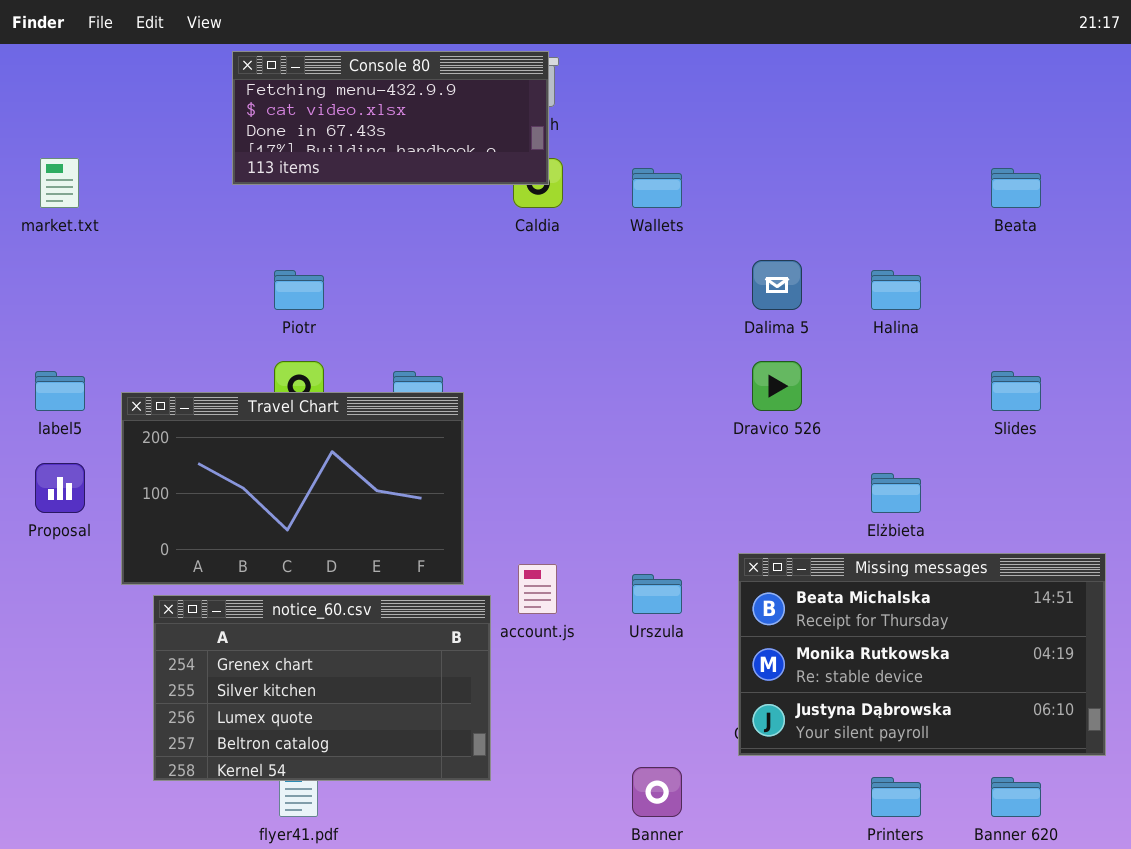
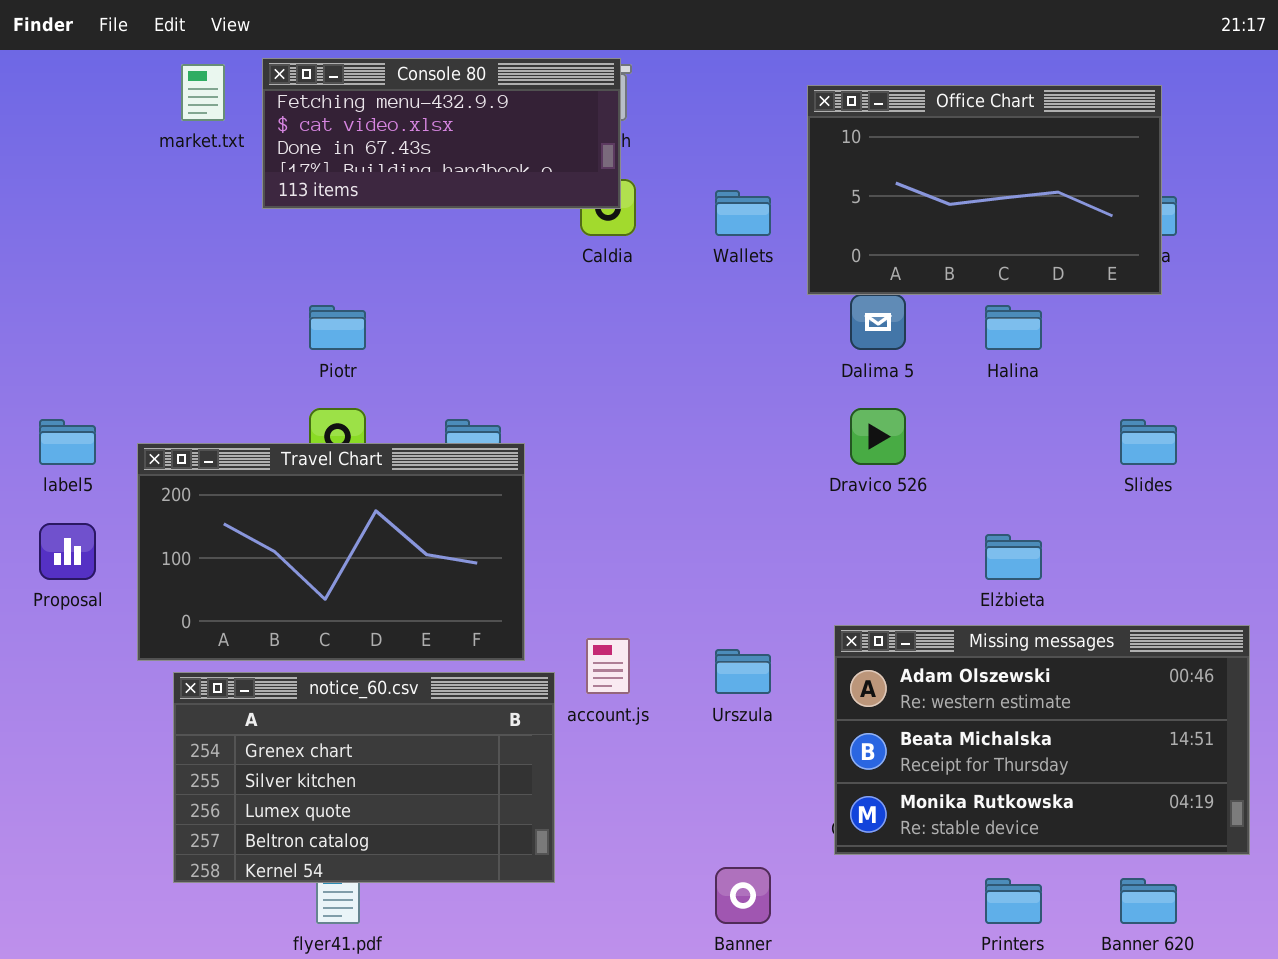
Office Chart: none -> [807,85,1162,295], opened
market.txt: [40,158,79,208] -> [181,64,225,121], moved
Missing messages: [738,553,1106,756] -> [834,625,1250,855], scrolled up 1 row

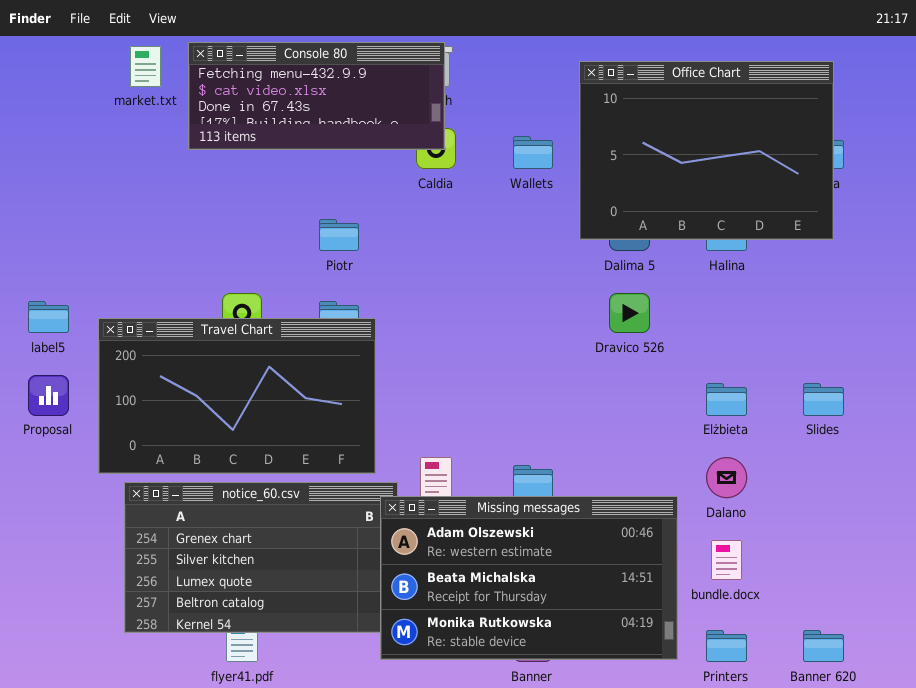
Office Chart: [807,85,1162,295] -> [579,61,834,240], resized
Piotr: [309,305,366,350] -> [319,219,359,251], moved
Slides: [1120,419,1177,465] -> [803,383,844,416], moved
Missing messages: [834,625,1250,855] -> [380,496,678,660], moved

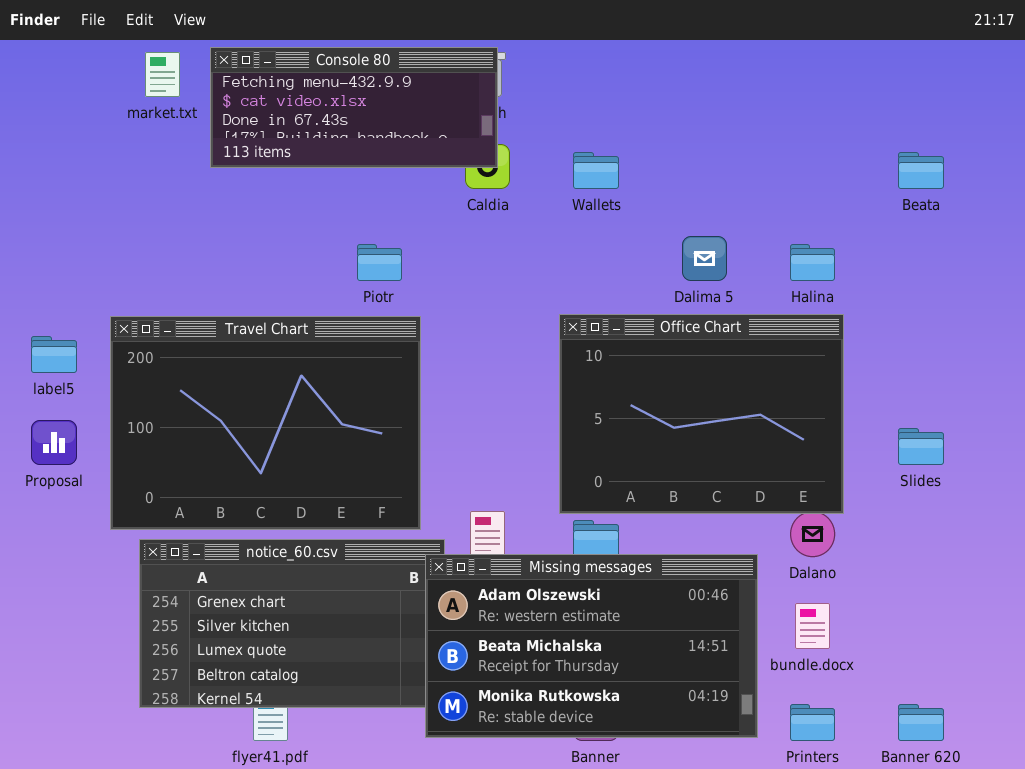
Office Chart: [579,61,834,240] -> [559,314,844,514], moved
Travel Chart: [98,318,376,474] -> [110,316,421,530], resized

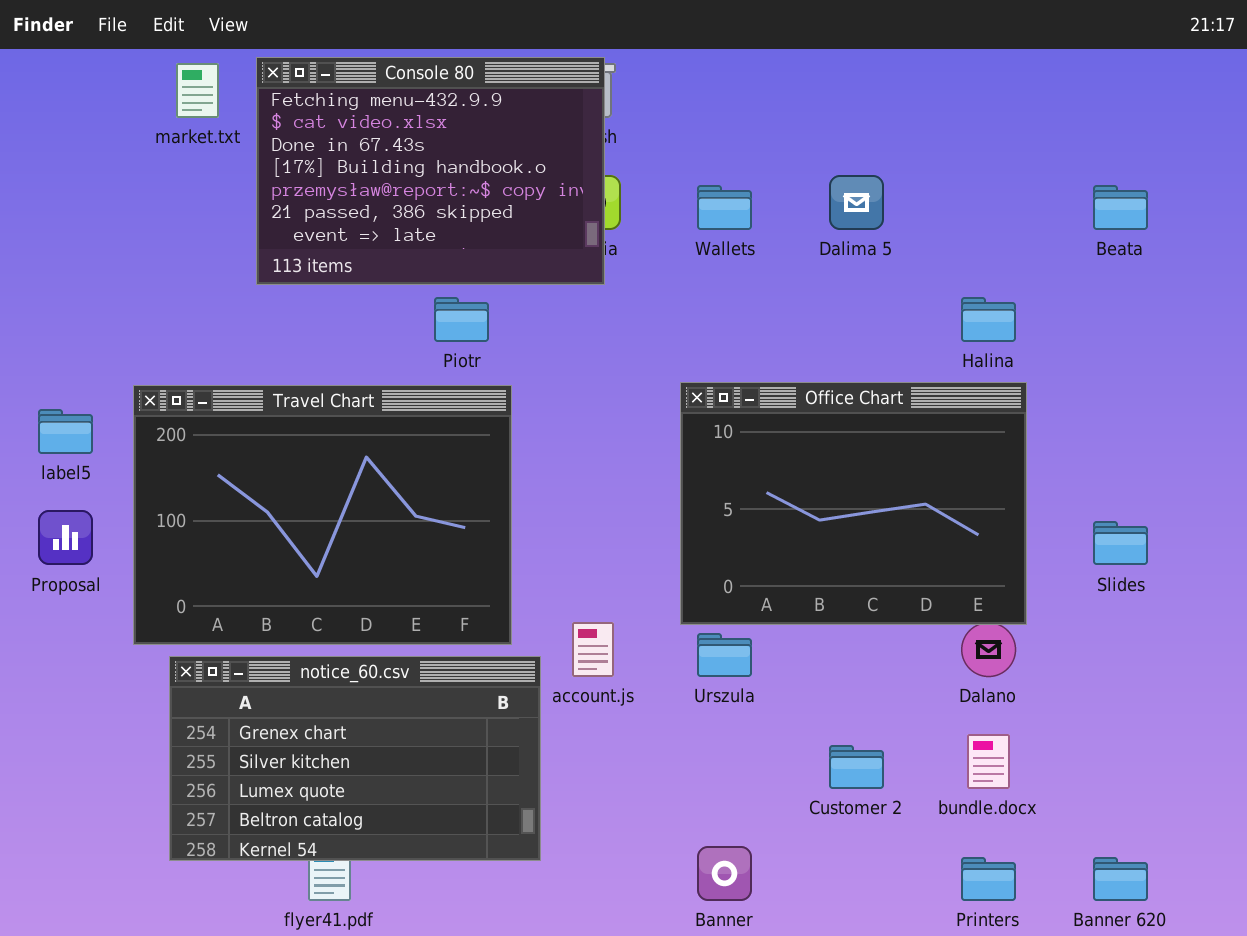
Console 80: [210,47,498,168] -> [256,57,605,285], resized
Dalima 5: [682,236,727,281] -> [829,175,884,230], moved
Missing messages: [425,554,758,738] -> none, closed

